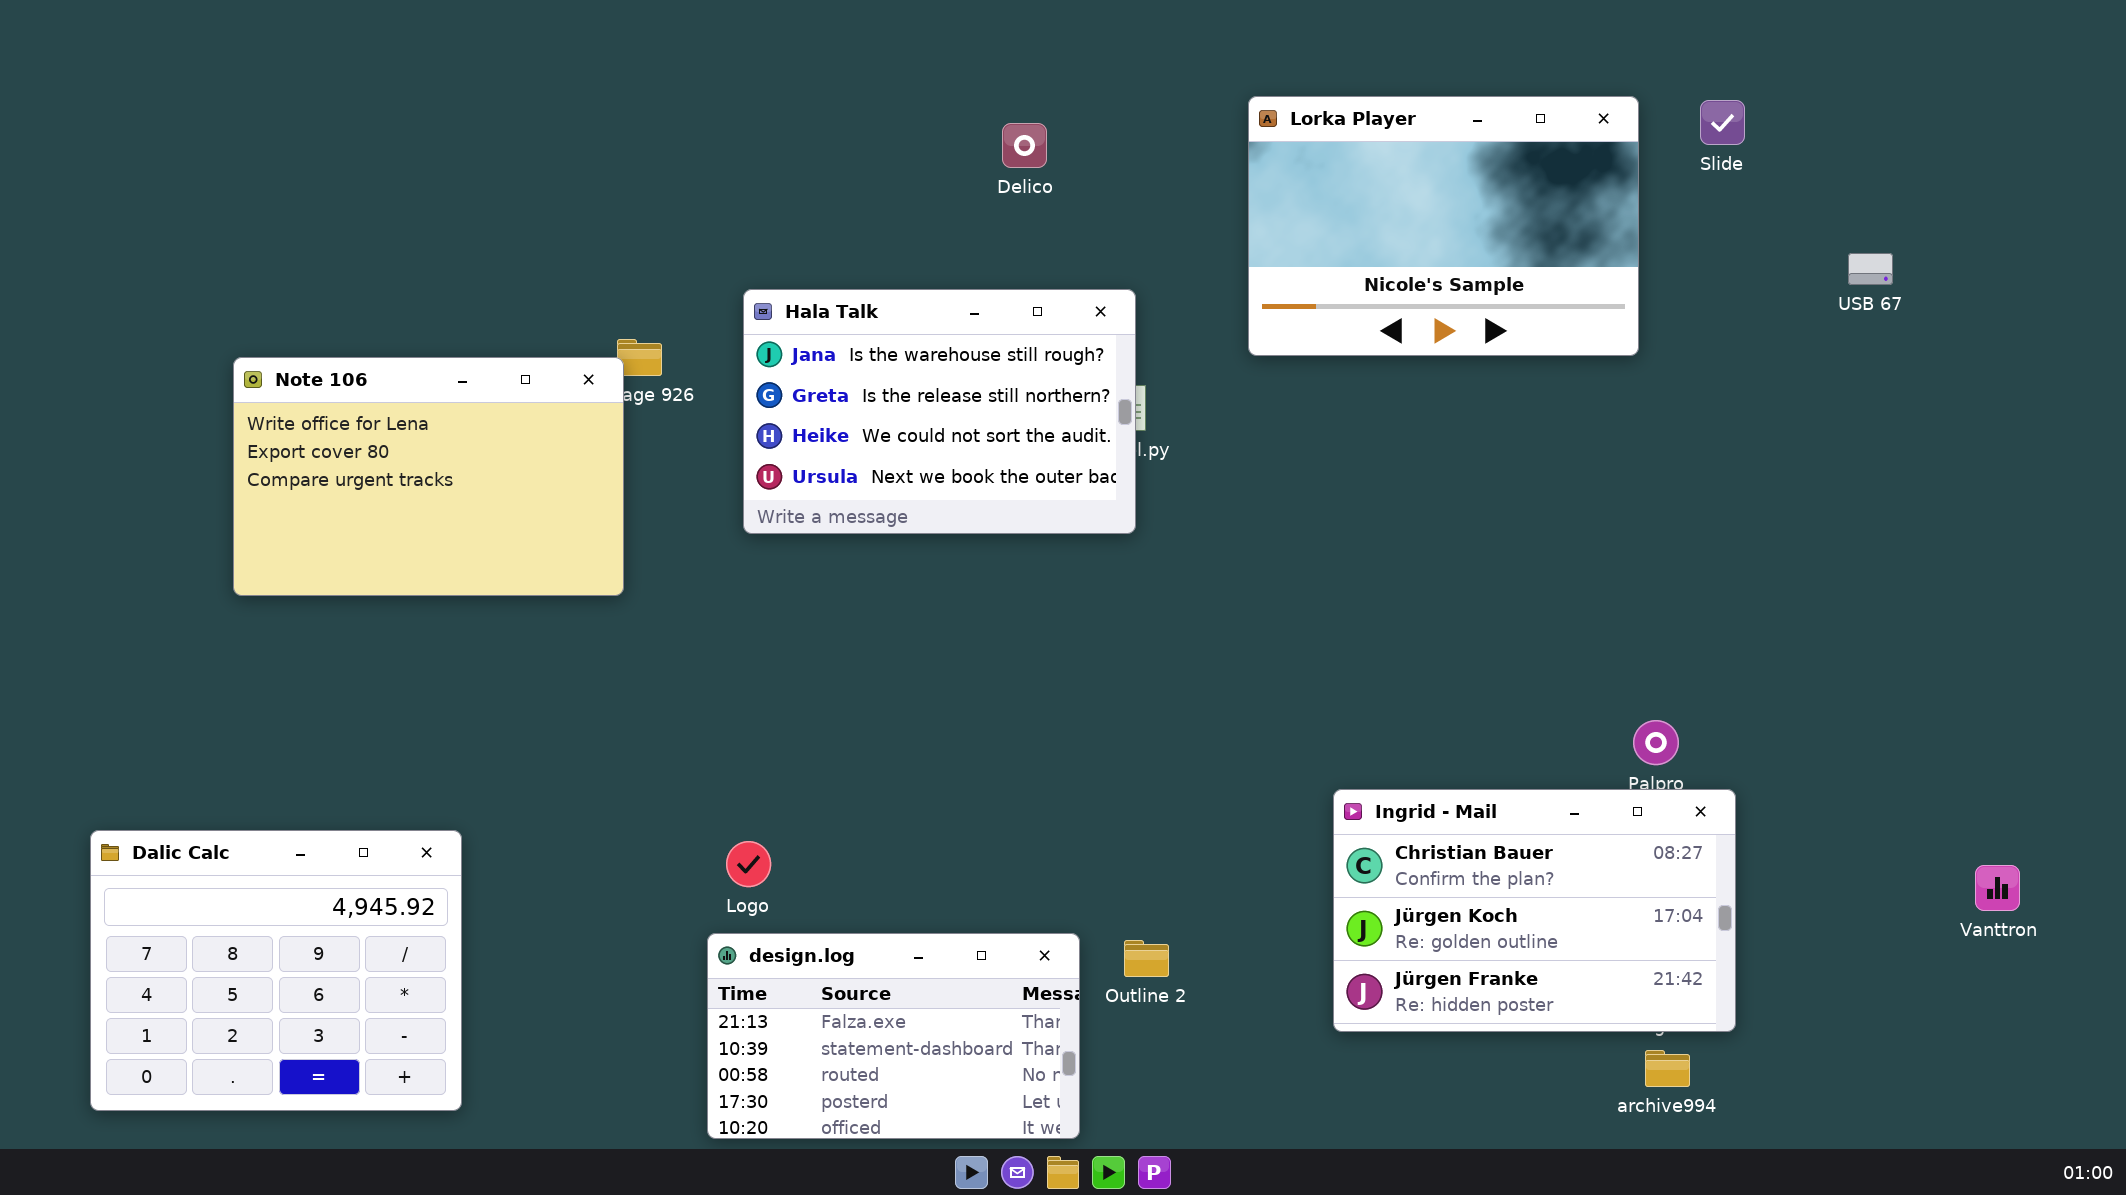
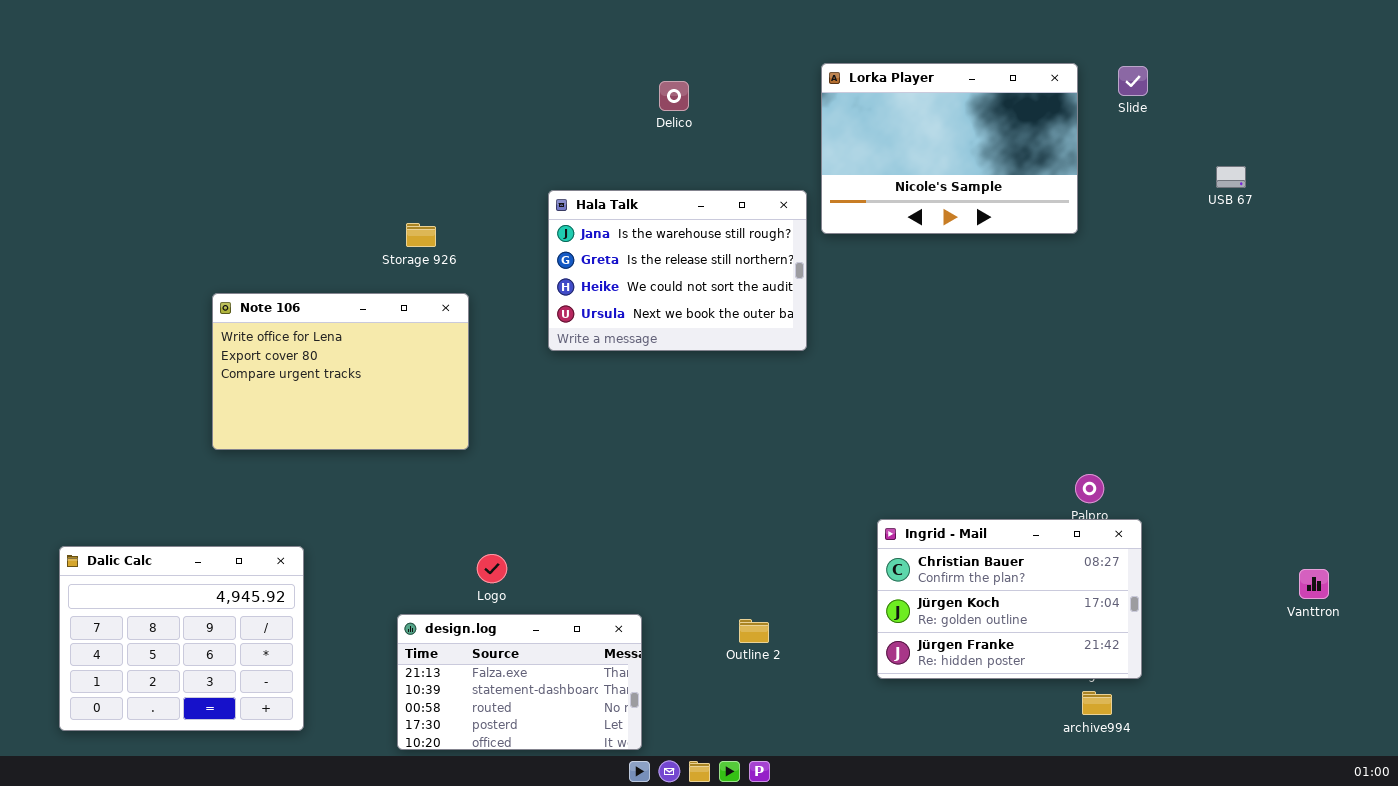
Hala Talk: [743,289,1136,534] -> [548,190,807,351], moved
Note 106: [233,357,624,596] -> [212,293,469,450], moved
design.log: [707,933,1080,1139] -> [397,614,642,750], moved

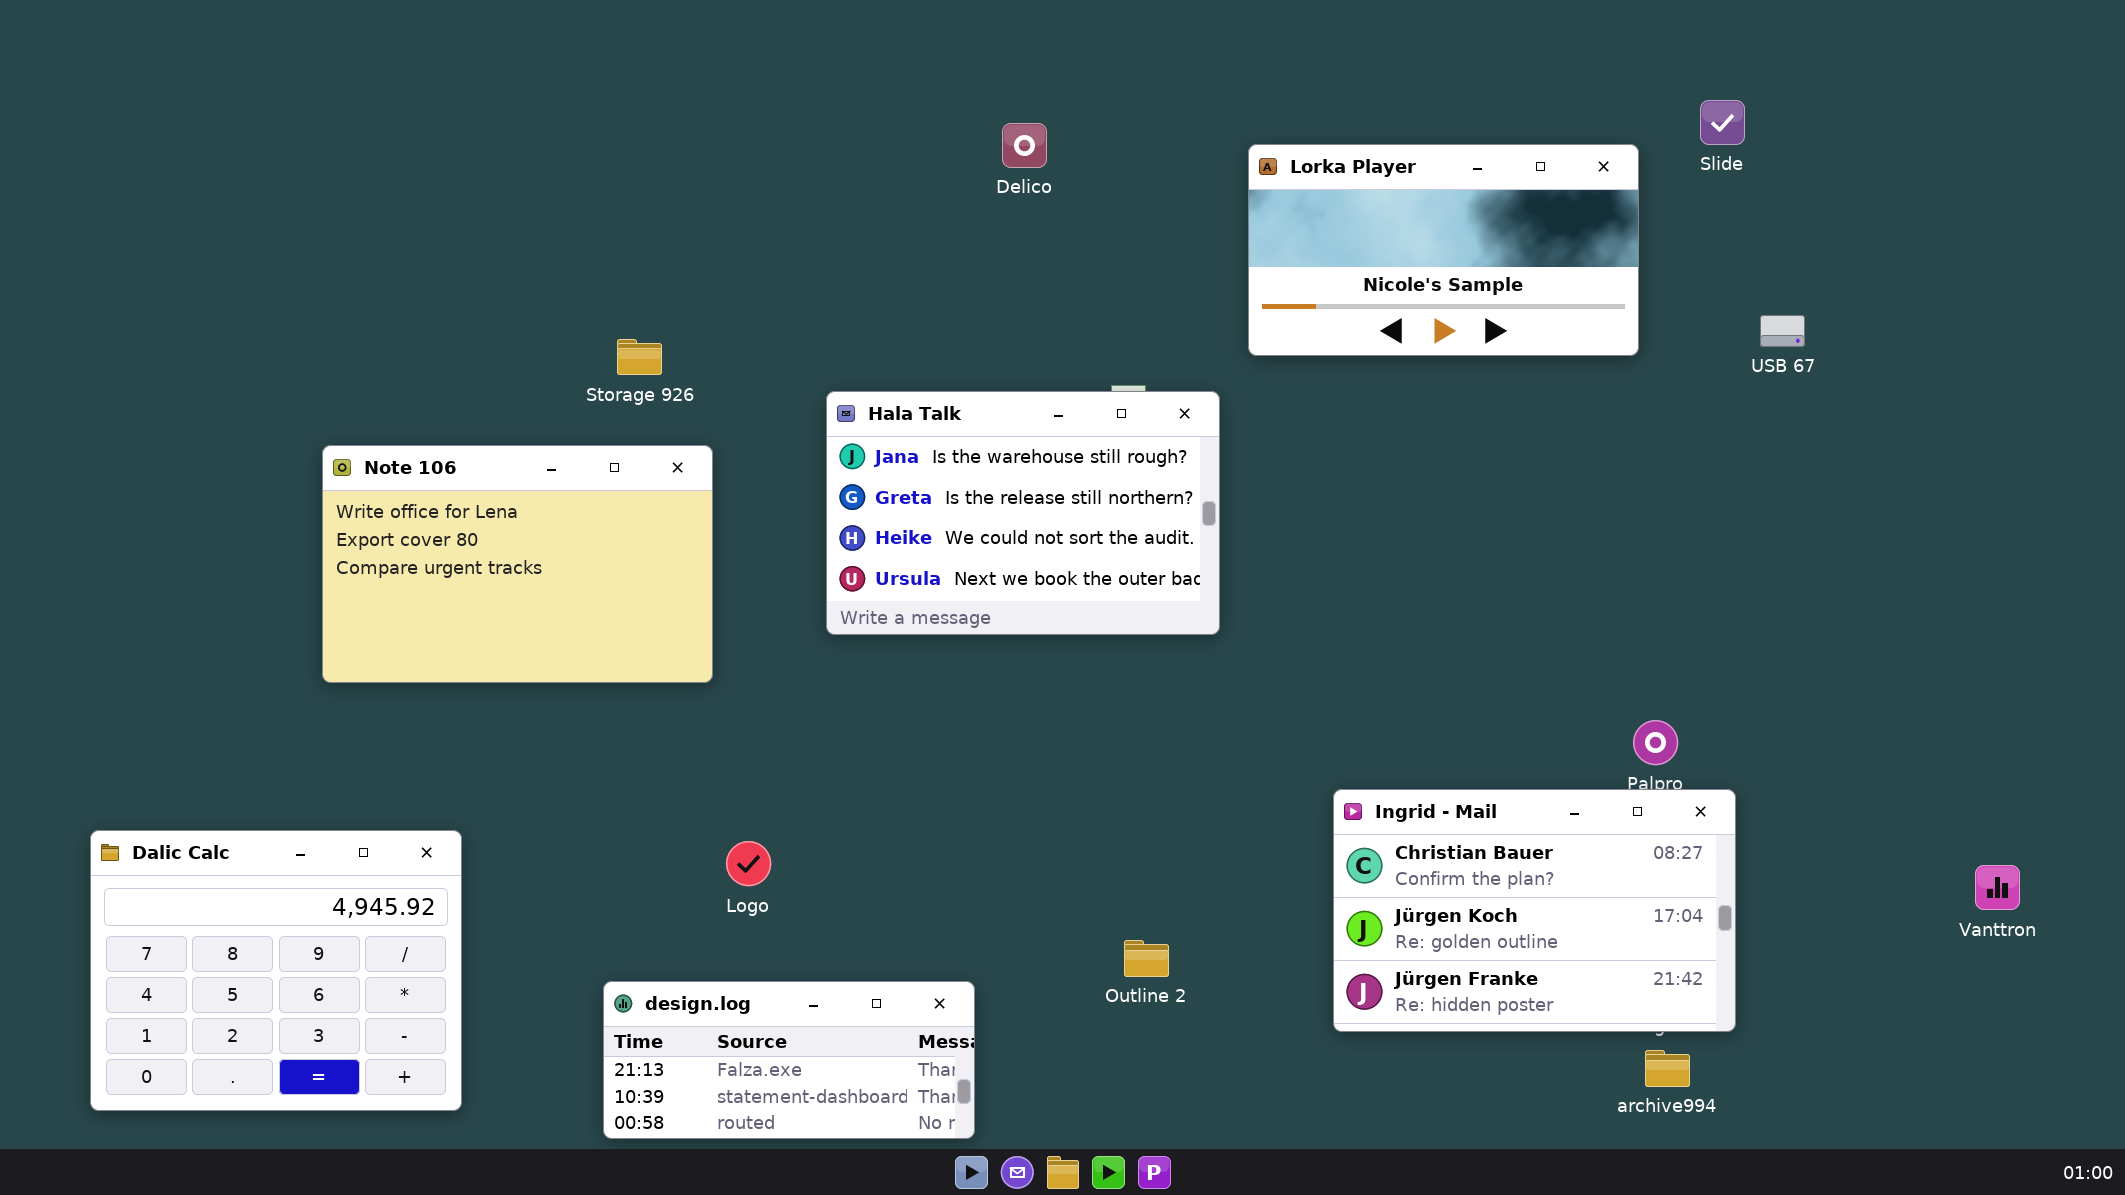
Lorka Player: [821,63,1078,234] -> [1248,144,1639,356], resized
USB 67: [1216,166,1246,188] -> [1760,315,1805,347], moved
Hala Talk: [548,190,807,351] -> [826,391,1220,635], moved
design.log: [397,614,642,750] -> [603,981,975,1139], resized

